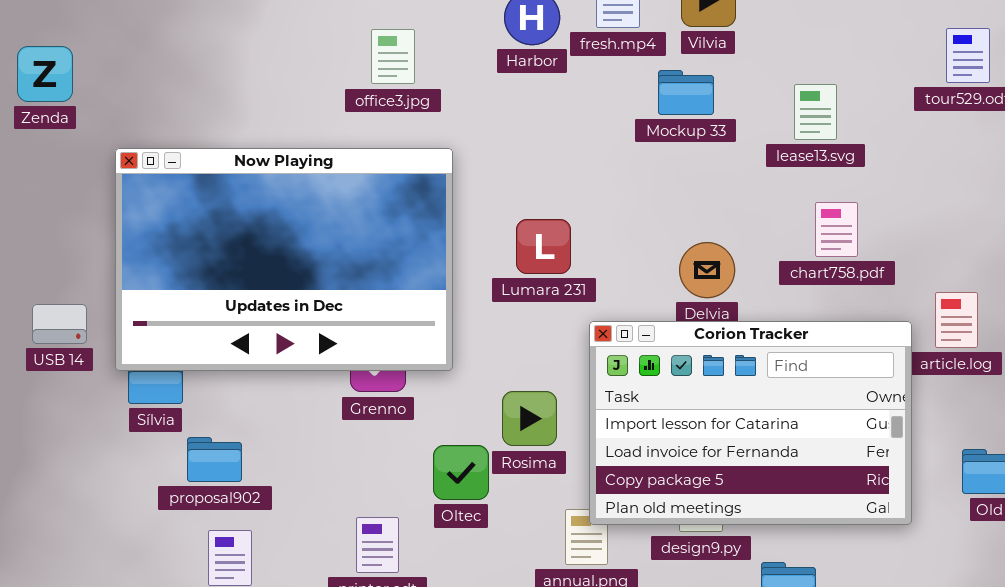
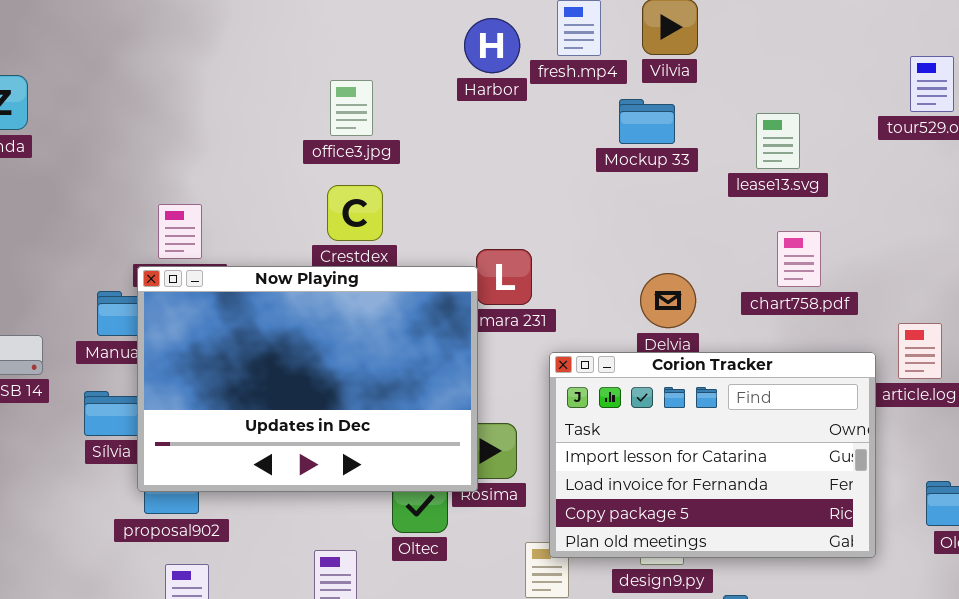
office3.jpg: [371,29,415,84] -> [330,80,373,136], moved
Now Playing: [115,148,453,371] -> [137,266,478,492], moved

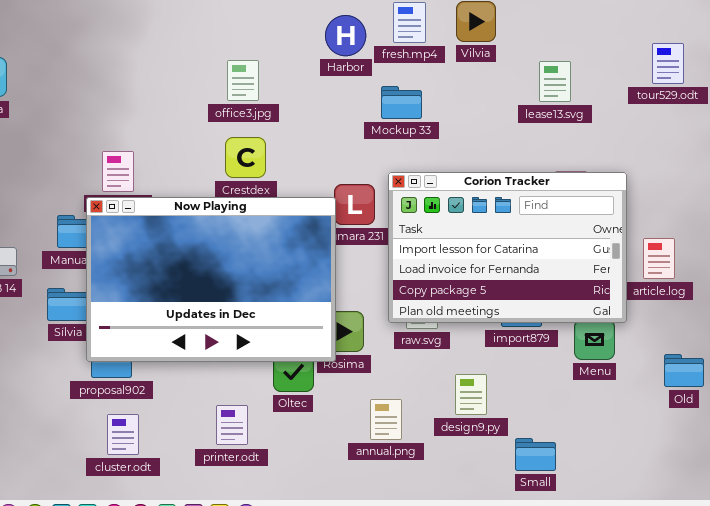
Mockup 33: [619,99,675,144] -> [381,86,422,119], moved
lease13.svg: [756,113,800,169] -> [539,61,571,102], moved
Corion Tracker: [549,352,876,558] -> [388,172,627,323], moved

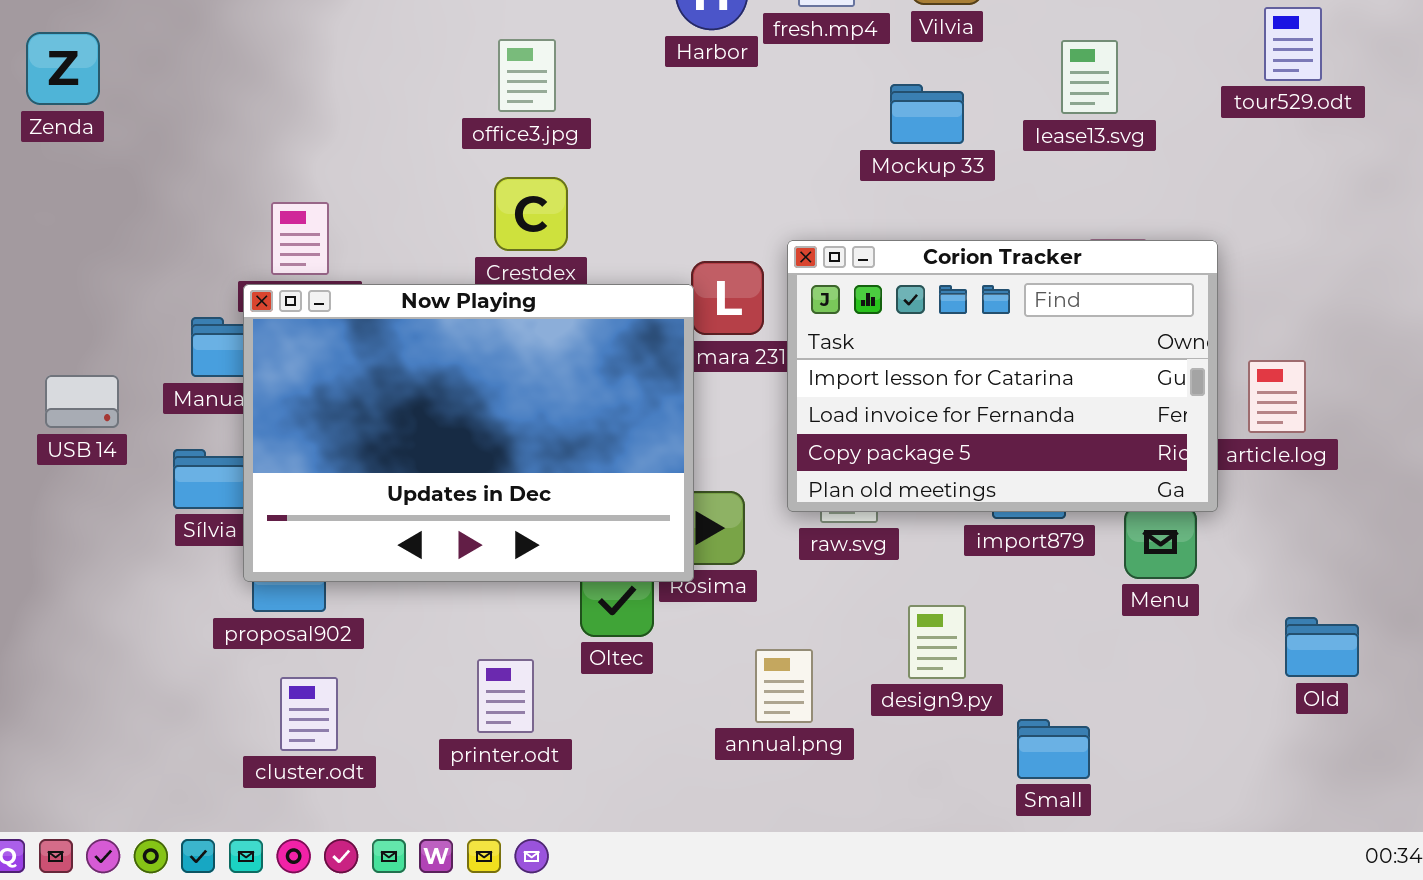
Mockup 33: [381,86,422,119] -> [890,84,964,144], moved
Old: [664,354,704,387] -> [1285,617,1359,677], moved

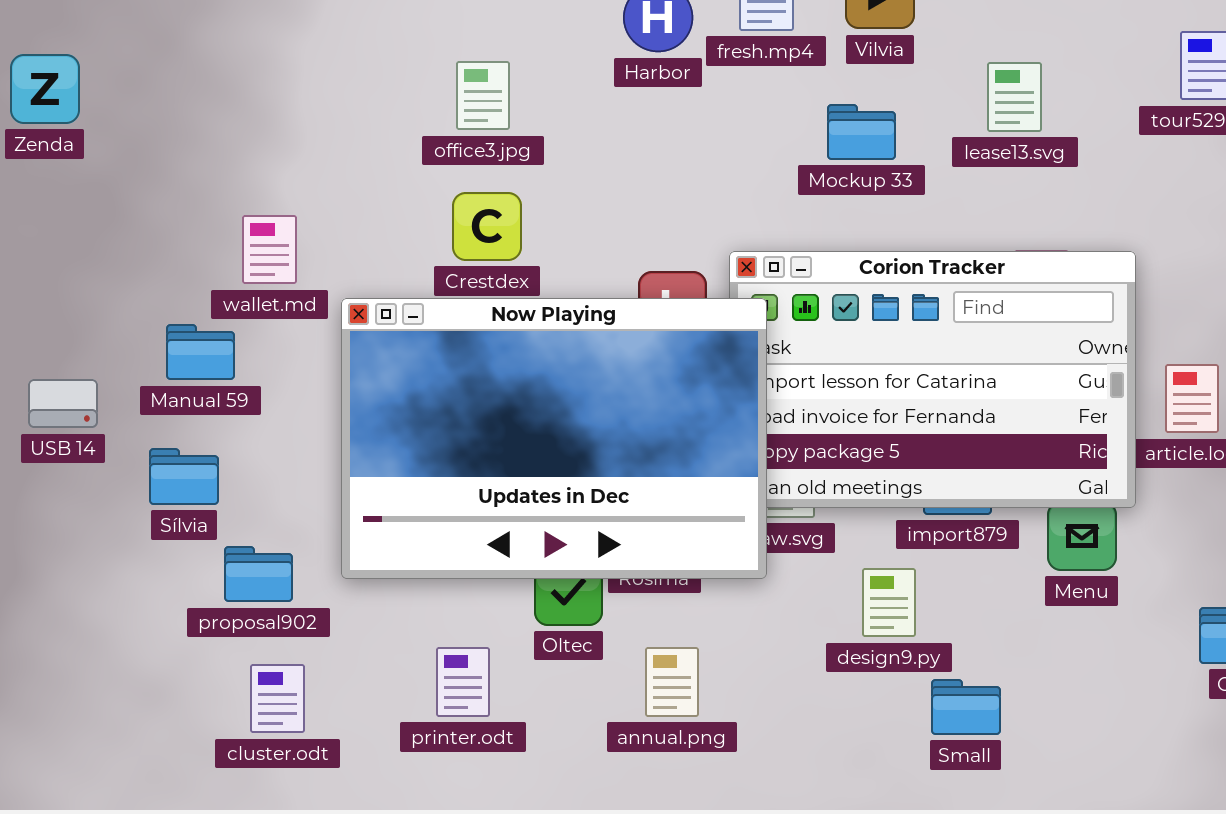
Now Playing: [243,284,694,582] -> [341,298,767,579], moved
design9.py: [908,605,966,679] -> [862,568,916,637], moved
annual.png: [755,649,813,723] -> [645,647,699,717], moved
Small: [1017,719,1090,779] -> [931,679,1001,735], moved

